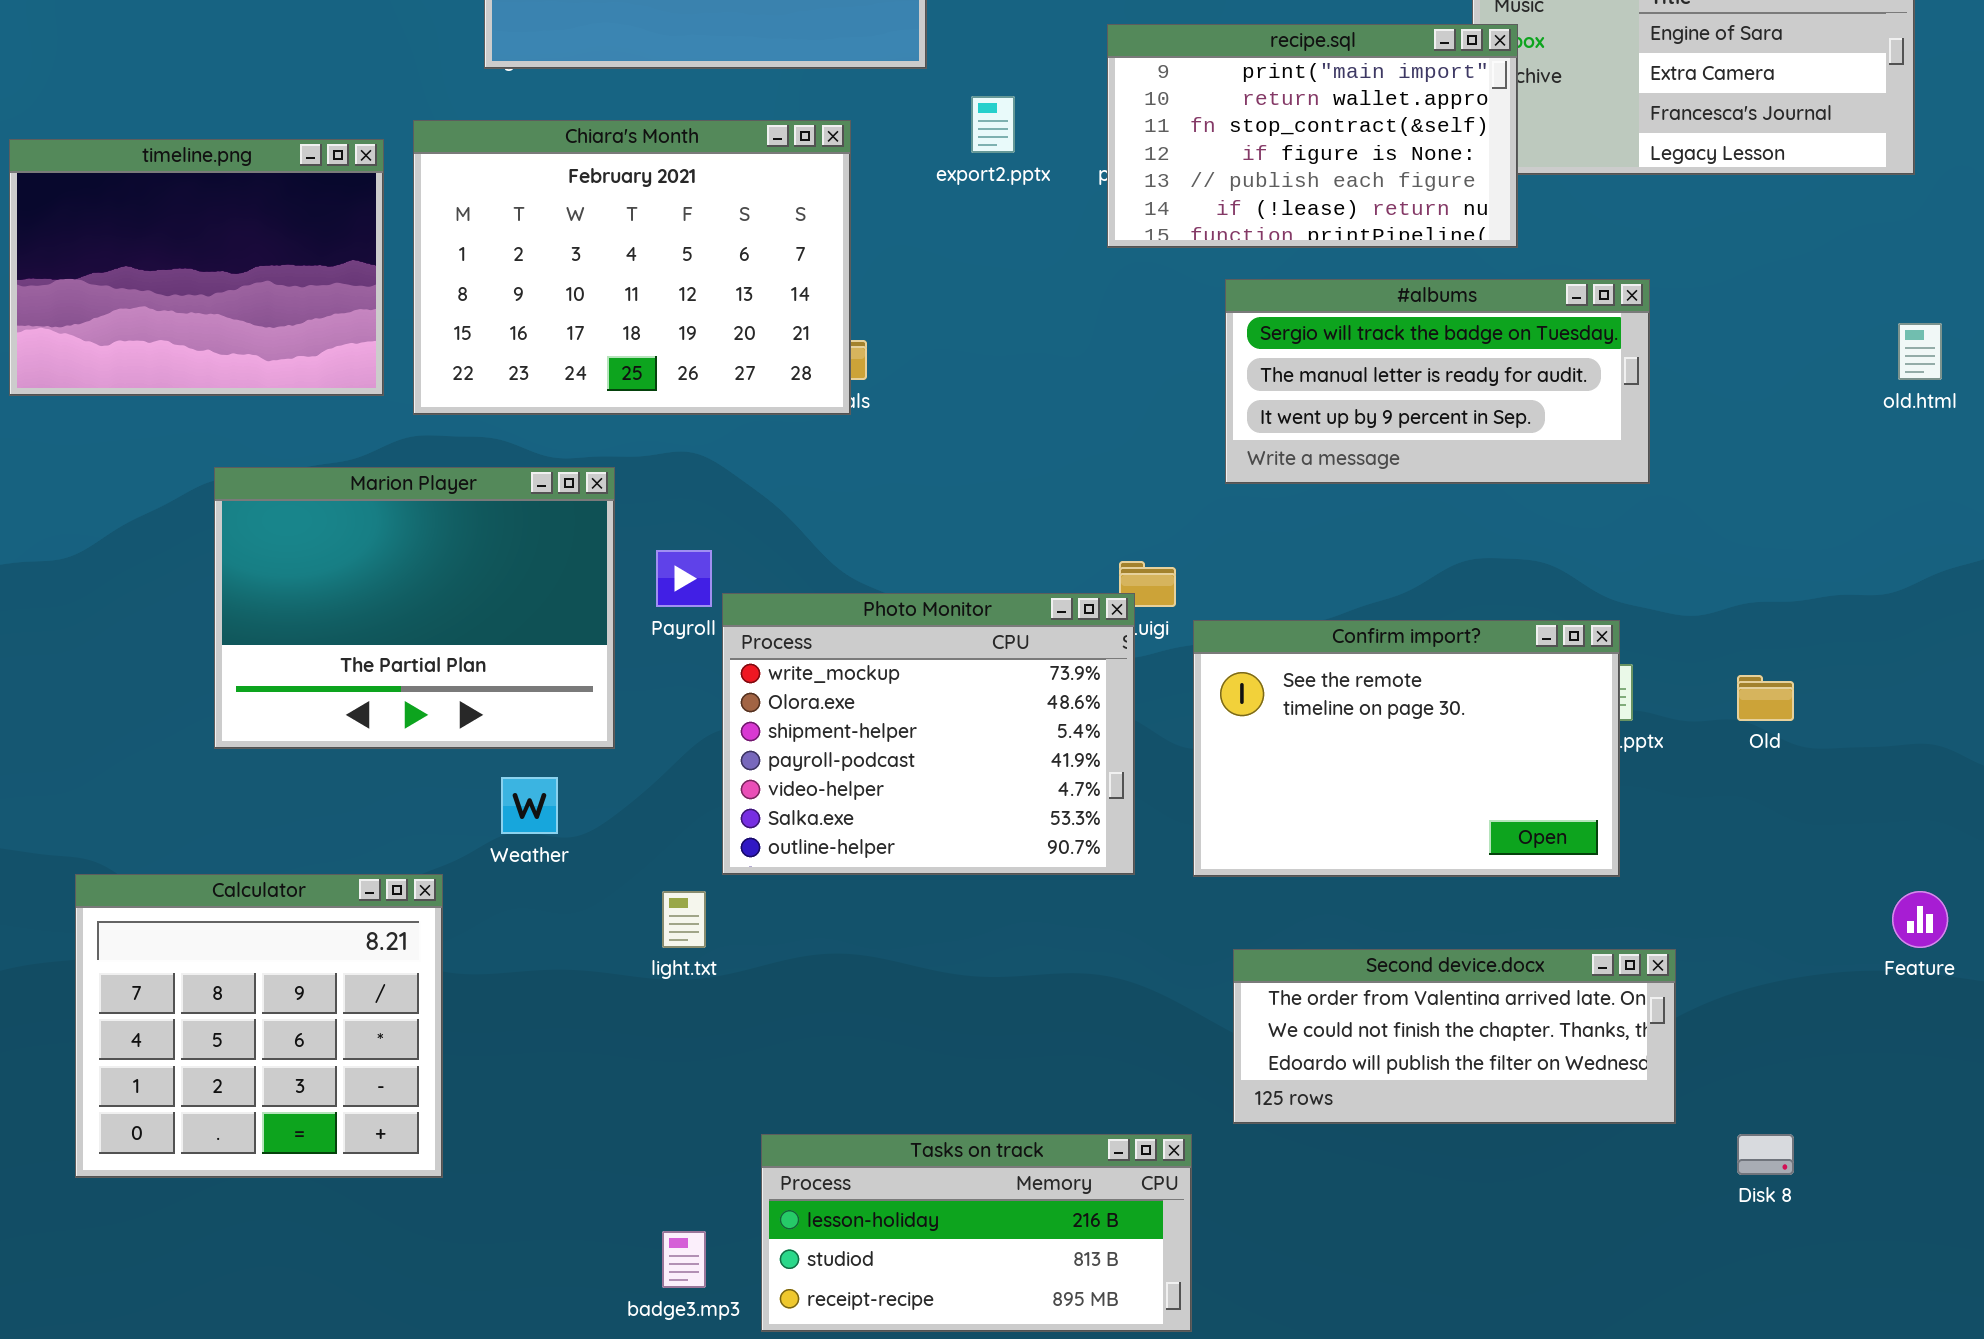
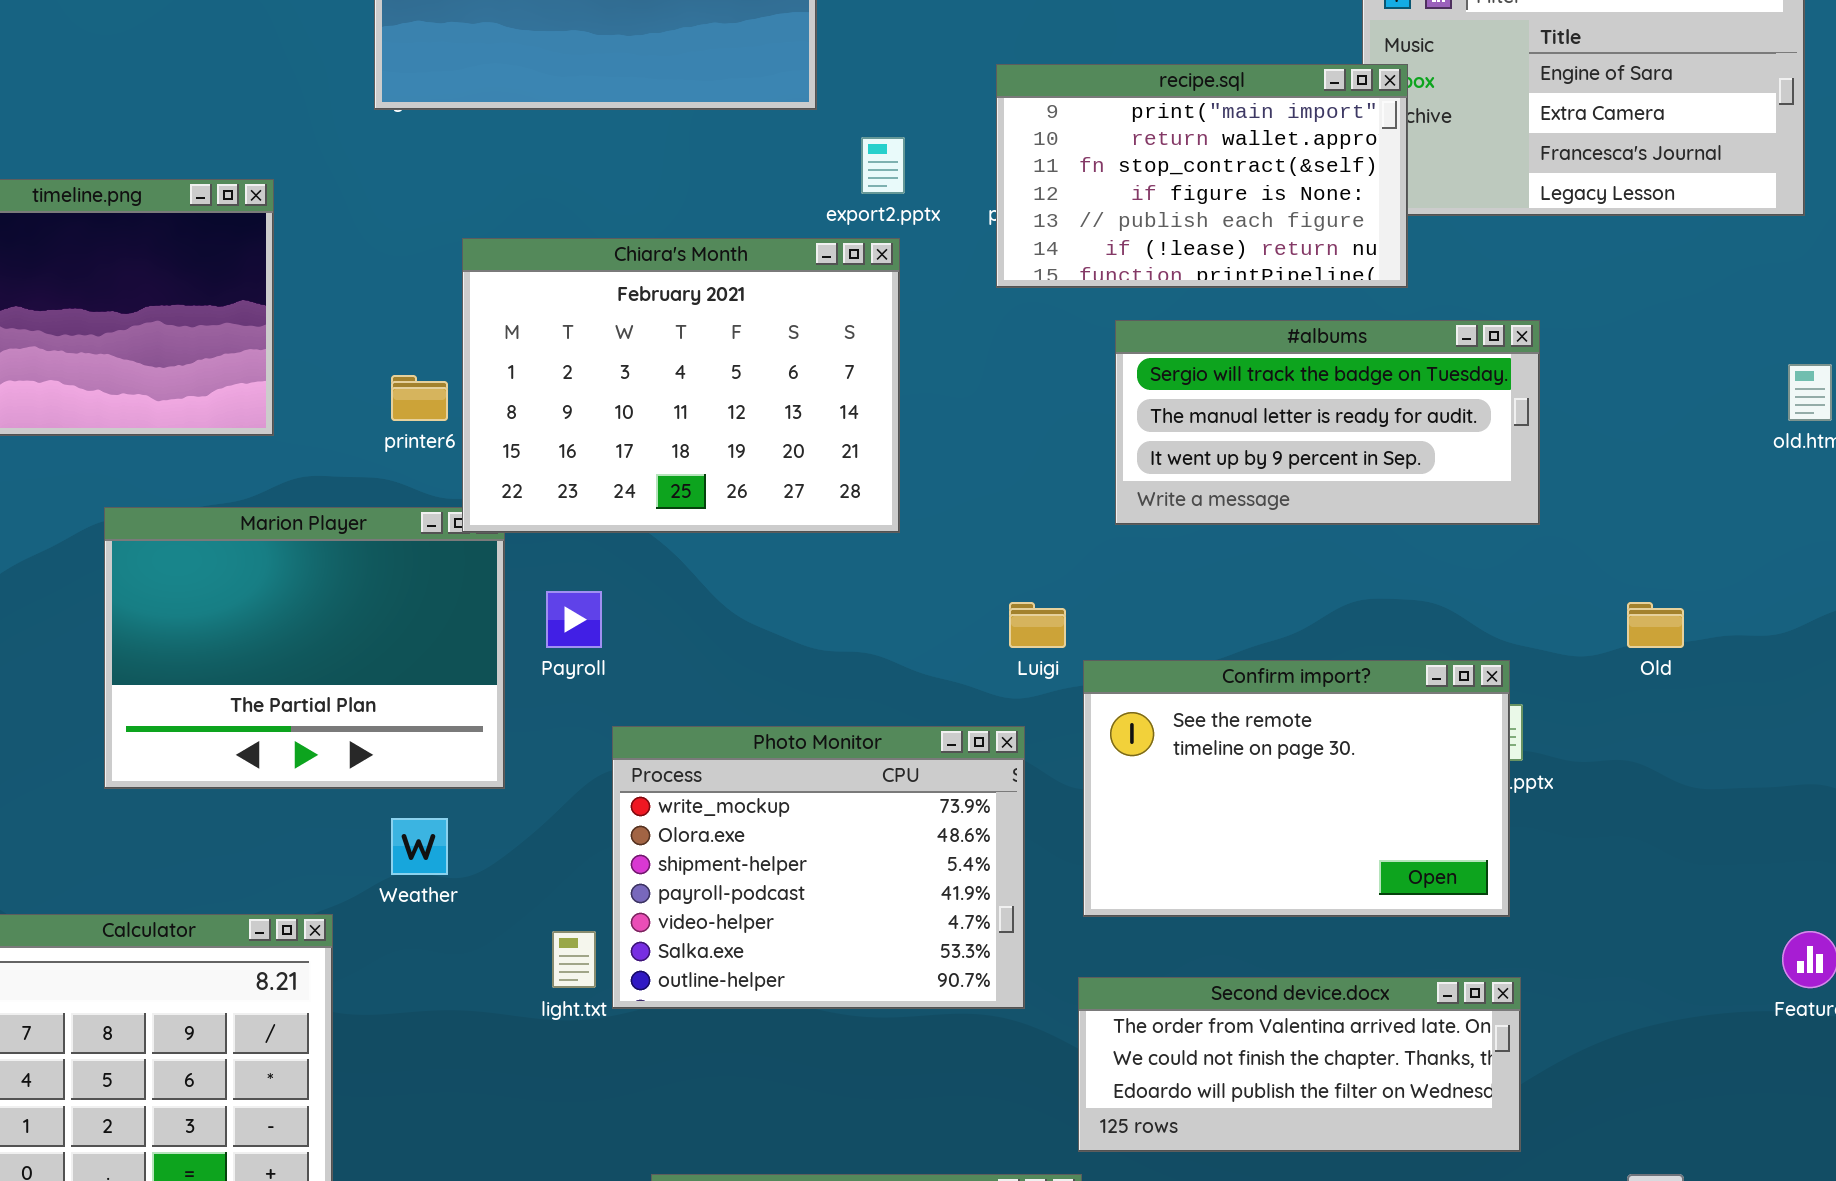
Chiara's Month: [413,120,851,415] -> [462,238,900,533], moved
Photo Monitor: [722,593,1135,875] -> [612,726,1025,1009], moved
Old: [1737,675,1794,721] -> [1627,602,1684,648], moved
Second device.docx: [1233,949,1676,1124] -> [1078,977,1521,1152], moved

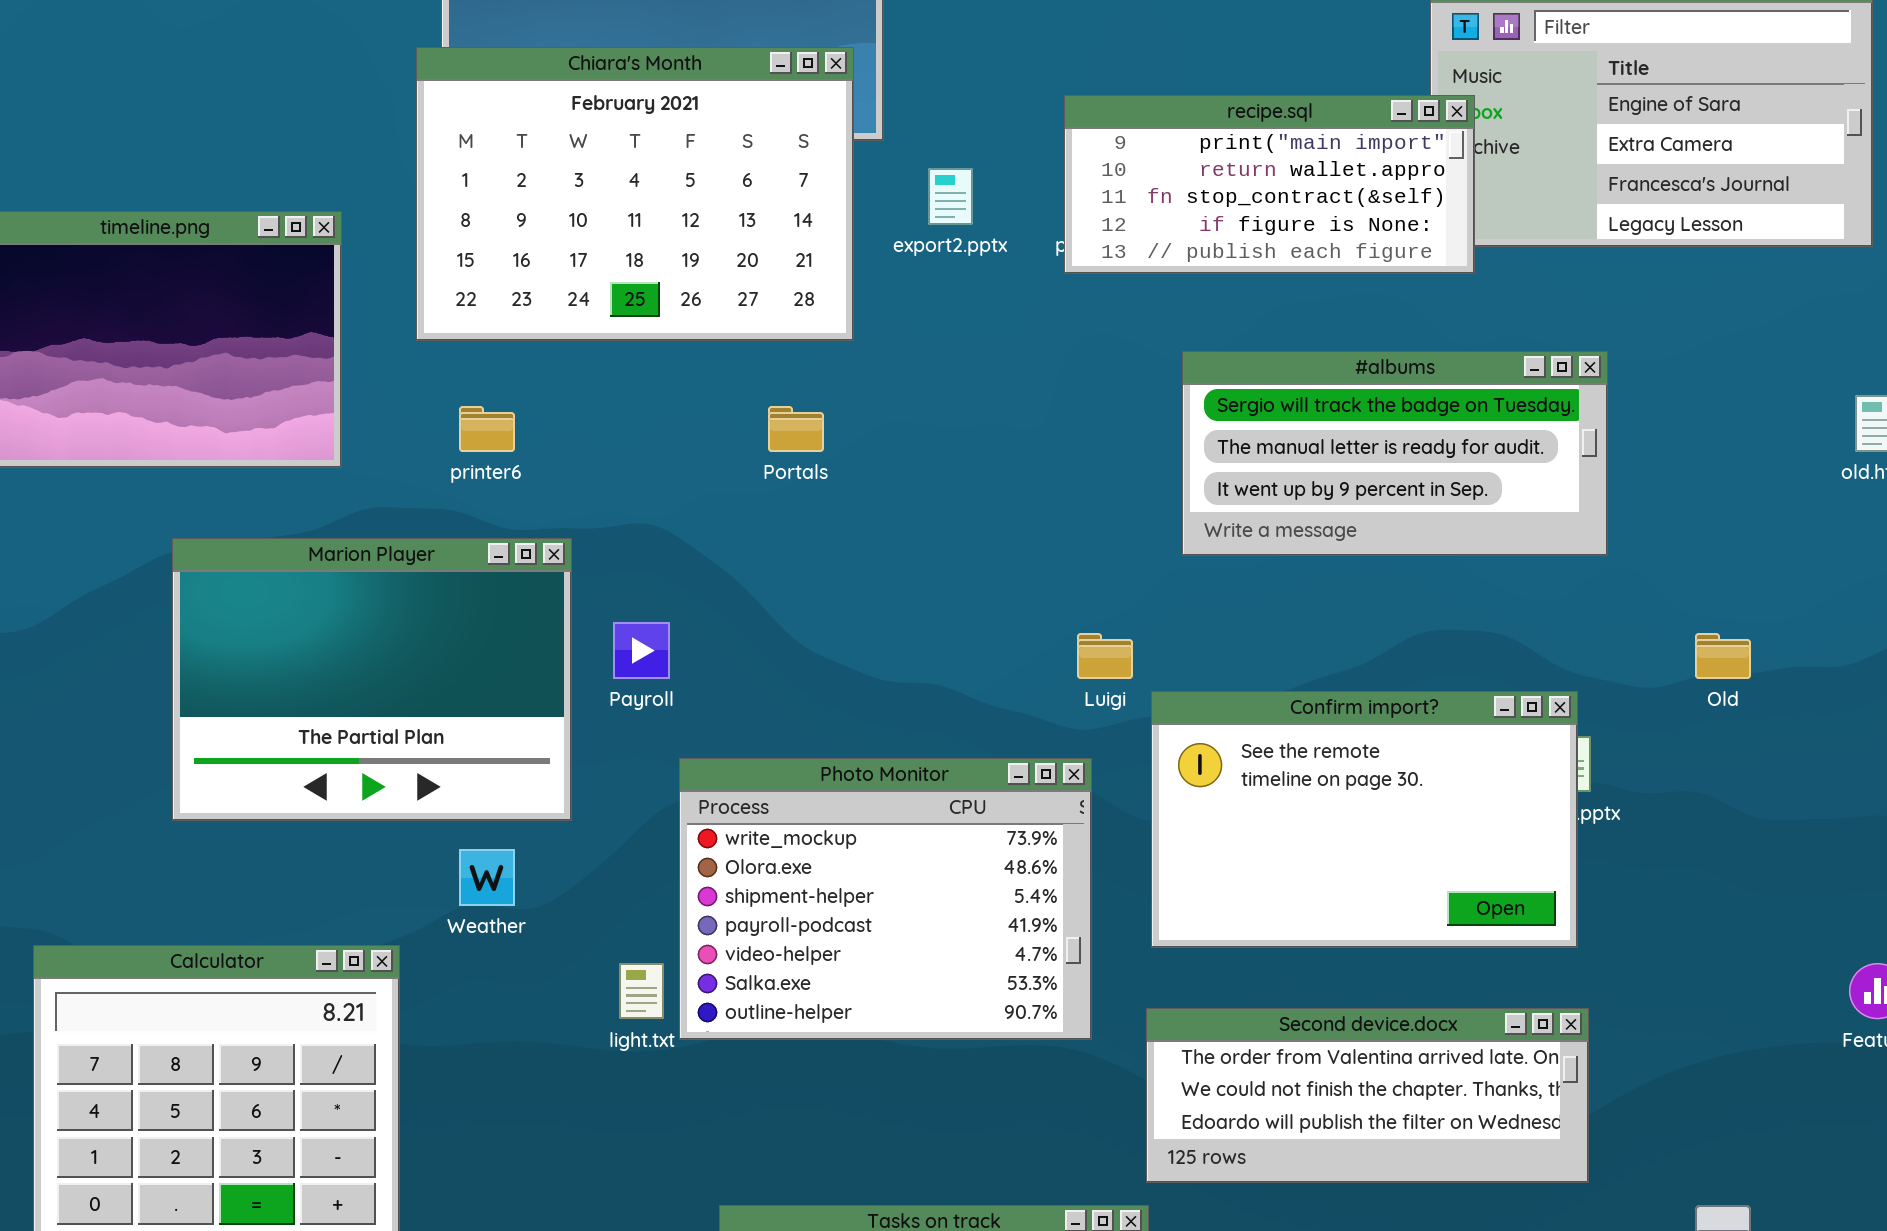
recipe.sql: [996,64,1408,288] -> [1064,95,1475,274], resized
Chiara's Month: [462,238,900,533] -> [416,47,854,341], moved

